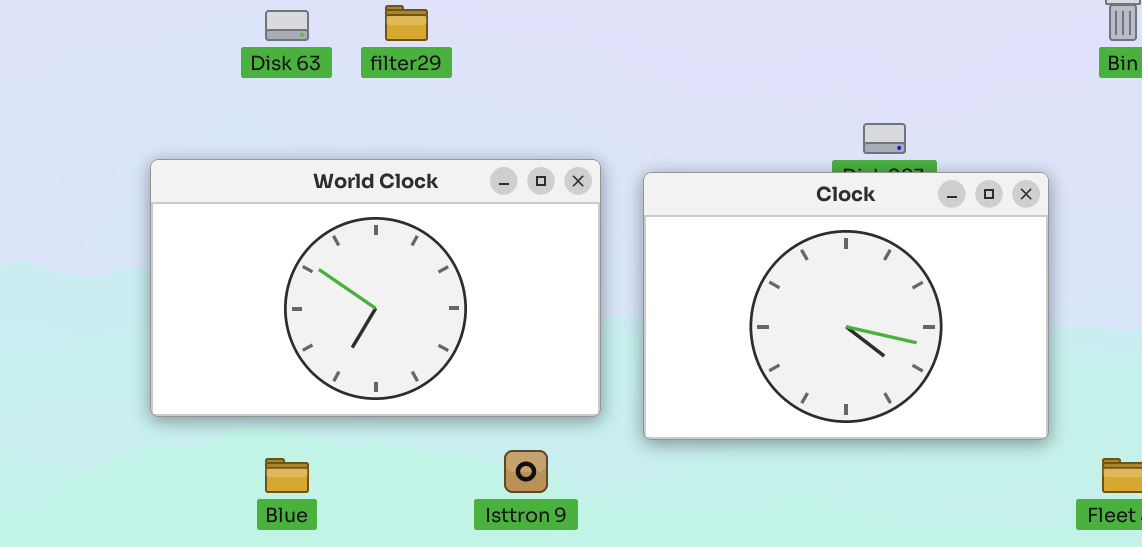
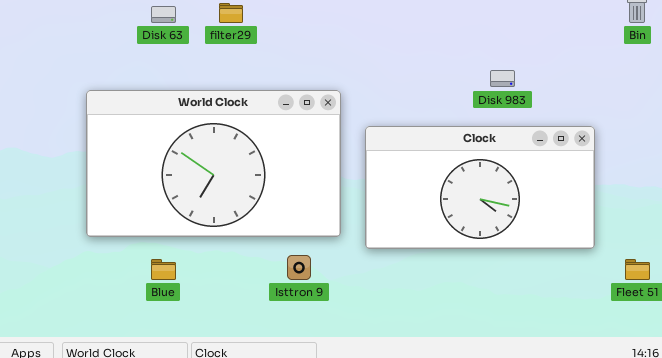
Clock: [643,172,1049,440] -> [365,126,595,249], resized

